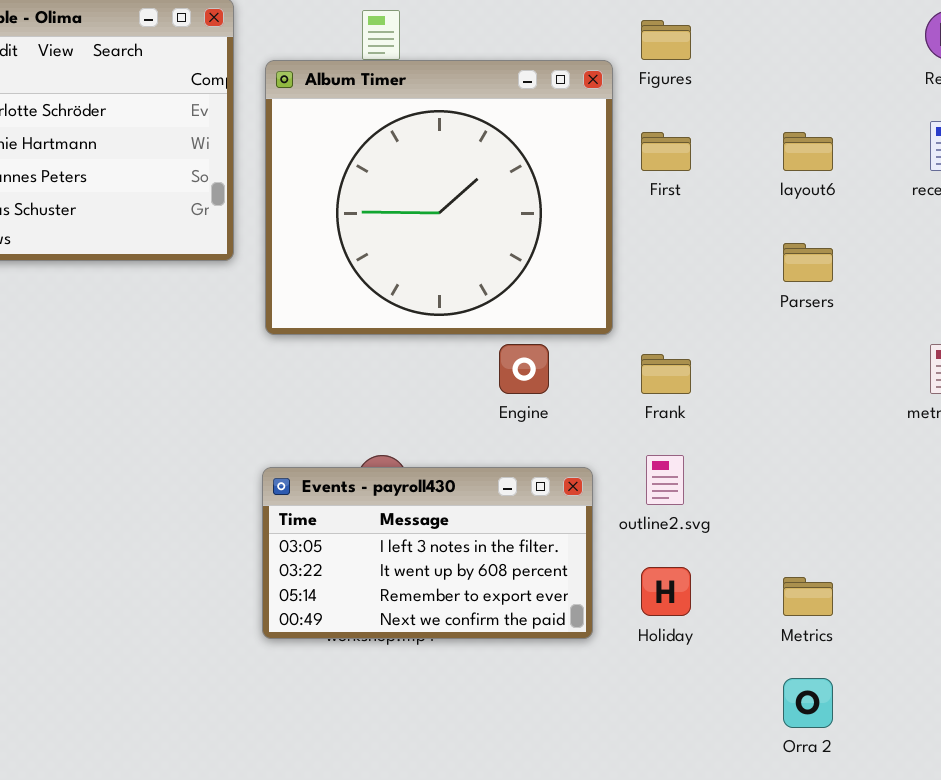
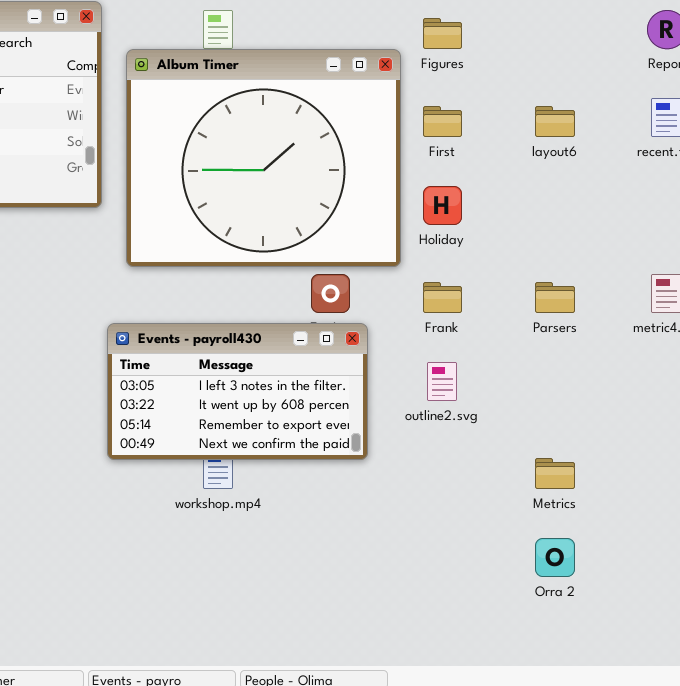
Parsers: [783,243,833,282] -> [535,282,575,313], moved
Events - payroll430: [262,467,593,639] -> [107,323,368,460], moved
Holiday: [641,567,691,616] -> [423,186,462,225], moved

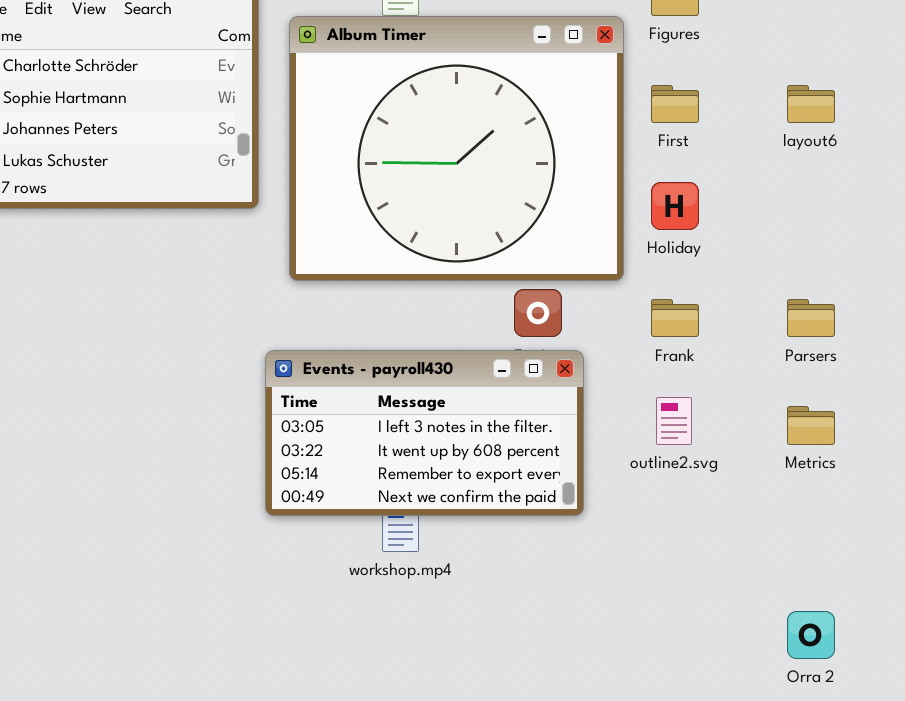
Metrics: [535,458,575,489] -> [787,406,835,445], moved

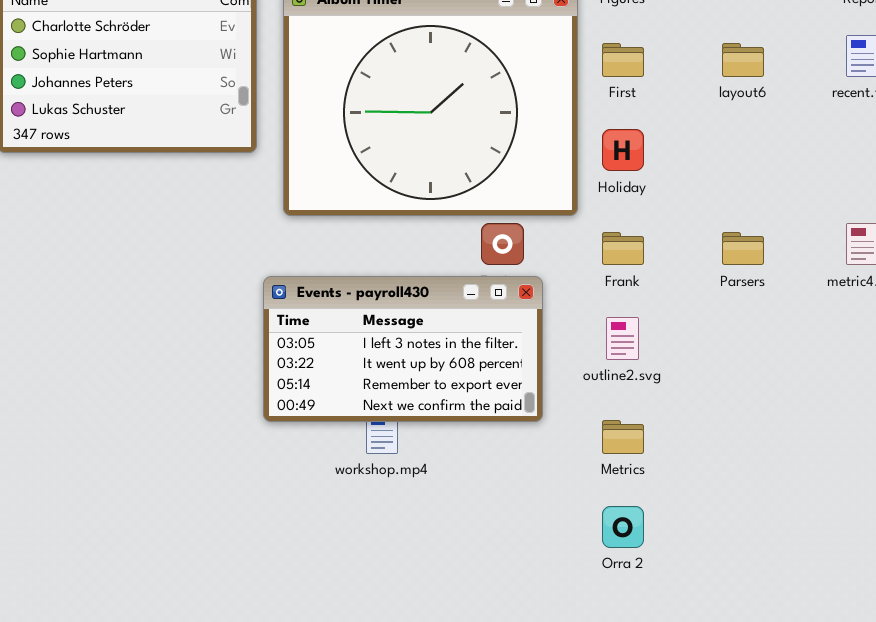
Metrics: [787,406,835,445] -> [602,420,644,454], moved
Orra 2: [787,611,835,659] -> [602,506,644,548], moved

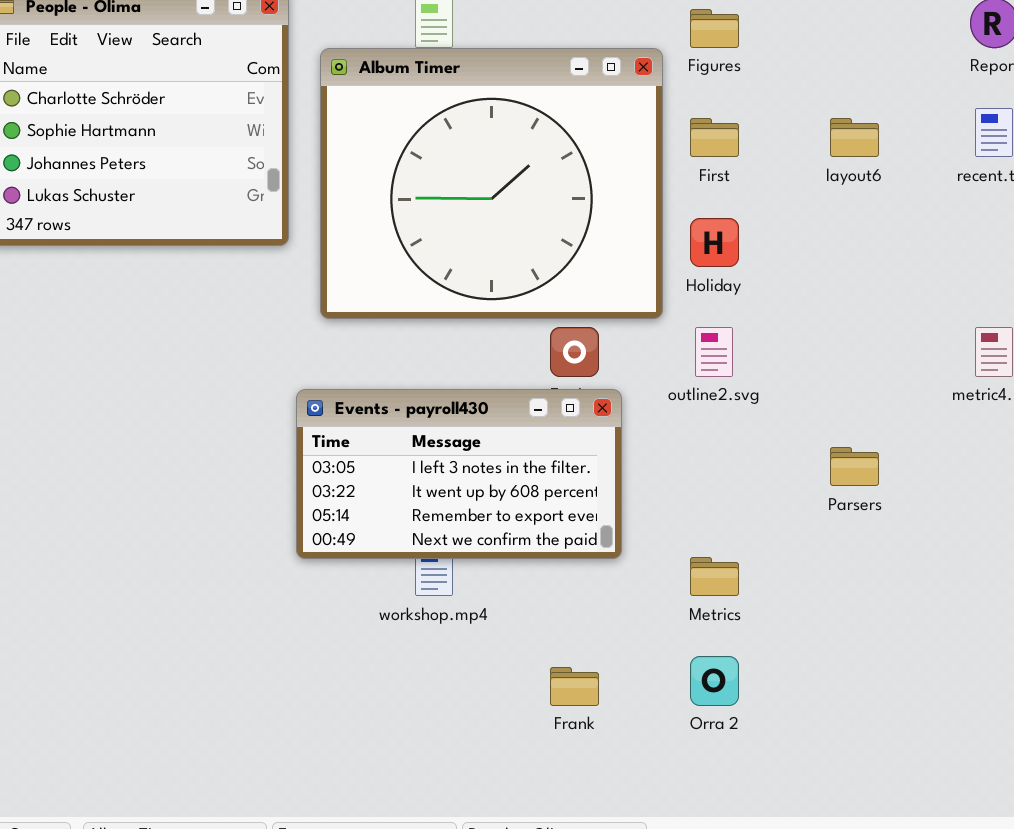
Frank: [602,232,644,265] -> [550,667,599,706], moved
Parsers: [722,232,764,265] -> [830,447,879,486], moved
outline2.svg: [606,317,639,360] -> [695,327,733,377], moved

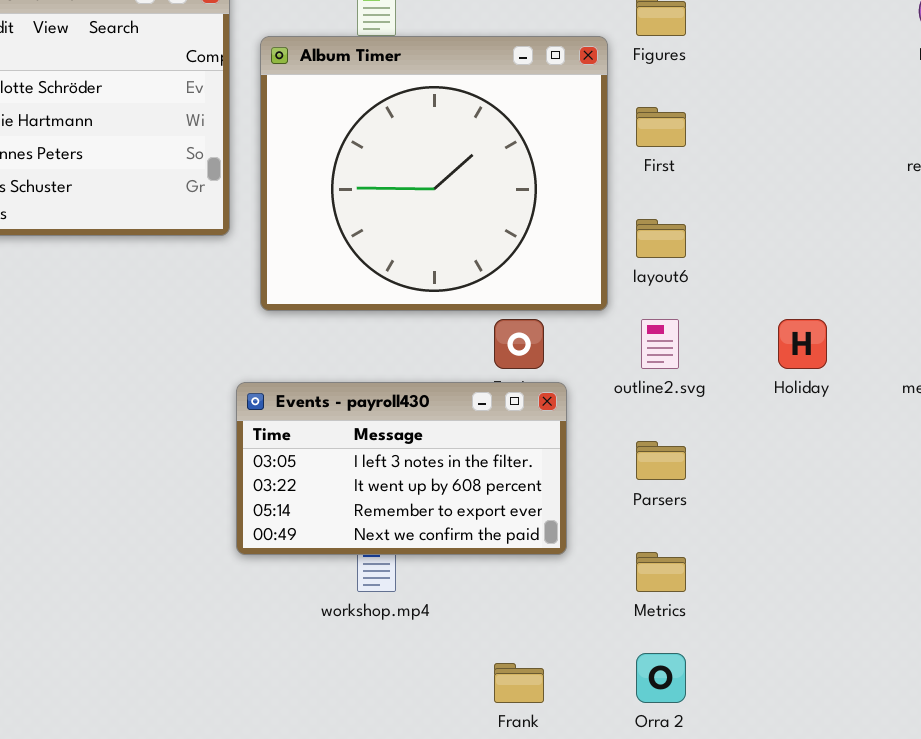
layout6: [830,118,879,157] -> [636,219,686,258], moved
Holiday: [690,218,739,267] -> [778,319,827,369], moved
Parsers: [830,447,879,486] -> [636,441,686,480], moved

